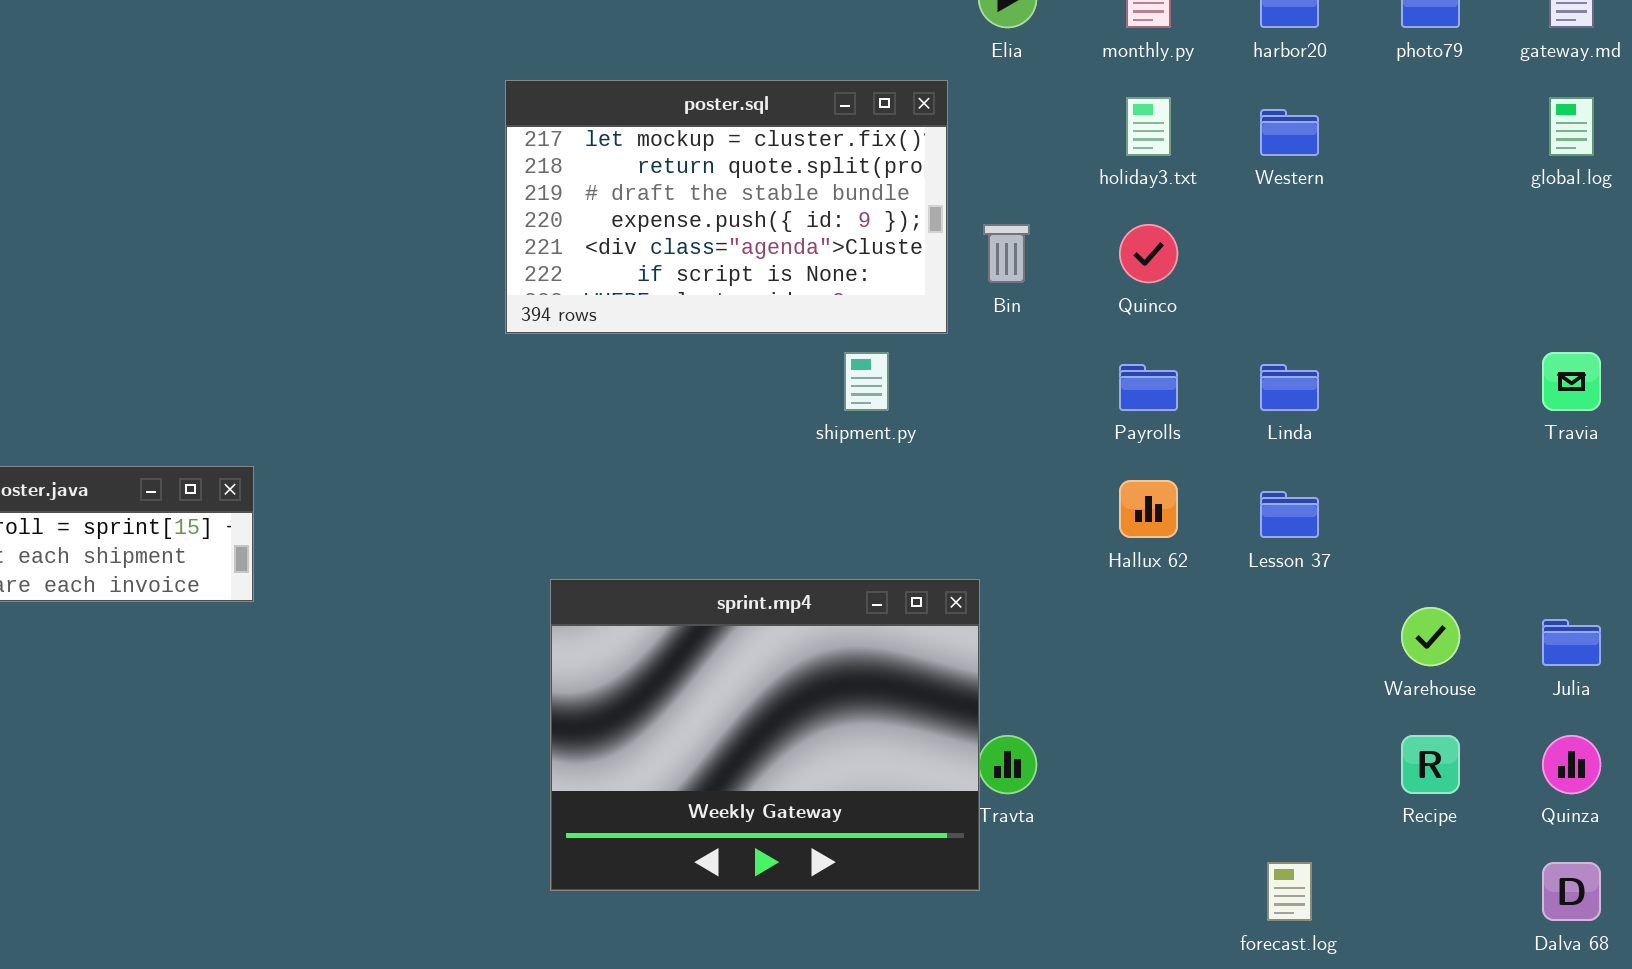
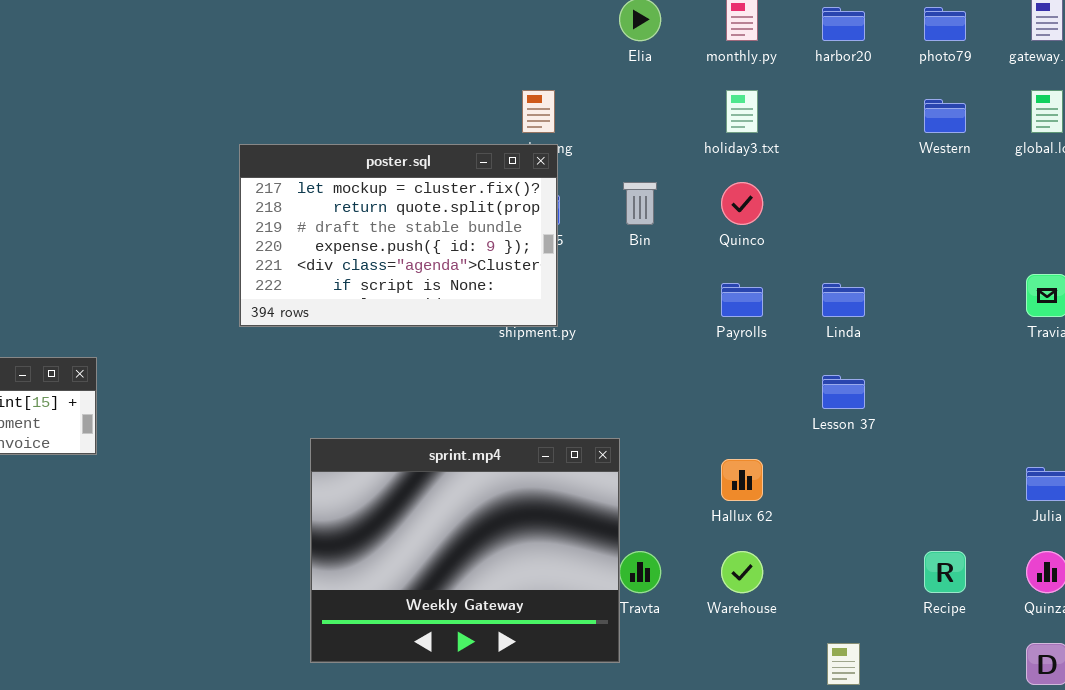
poster.sql: [505,80,948,334] -> [239,144,558,327], moved
Western: [1260,109,1319,156] -> [924,99,966,133], moved
Hallux 62: [1119,480,1178,538] -> [721,459,763,501], moved
Warehouse: [1401,607,1460,666] -> [721,551,763,593], moved

